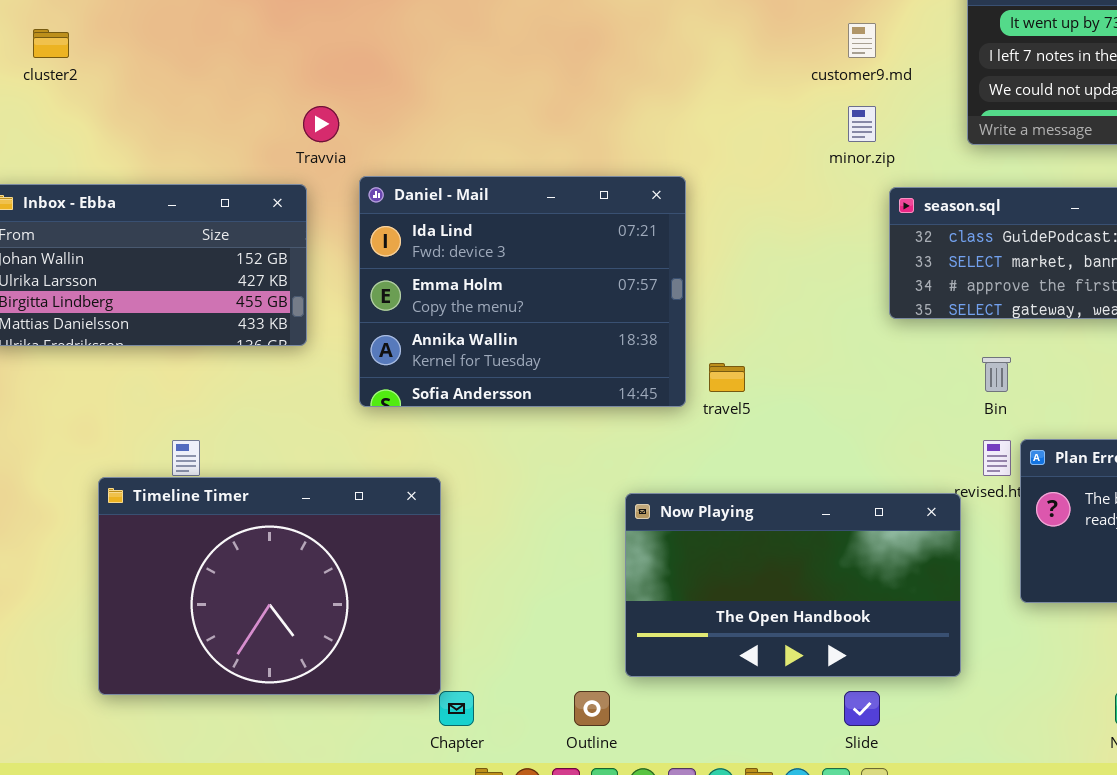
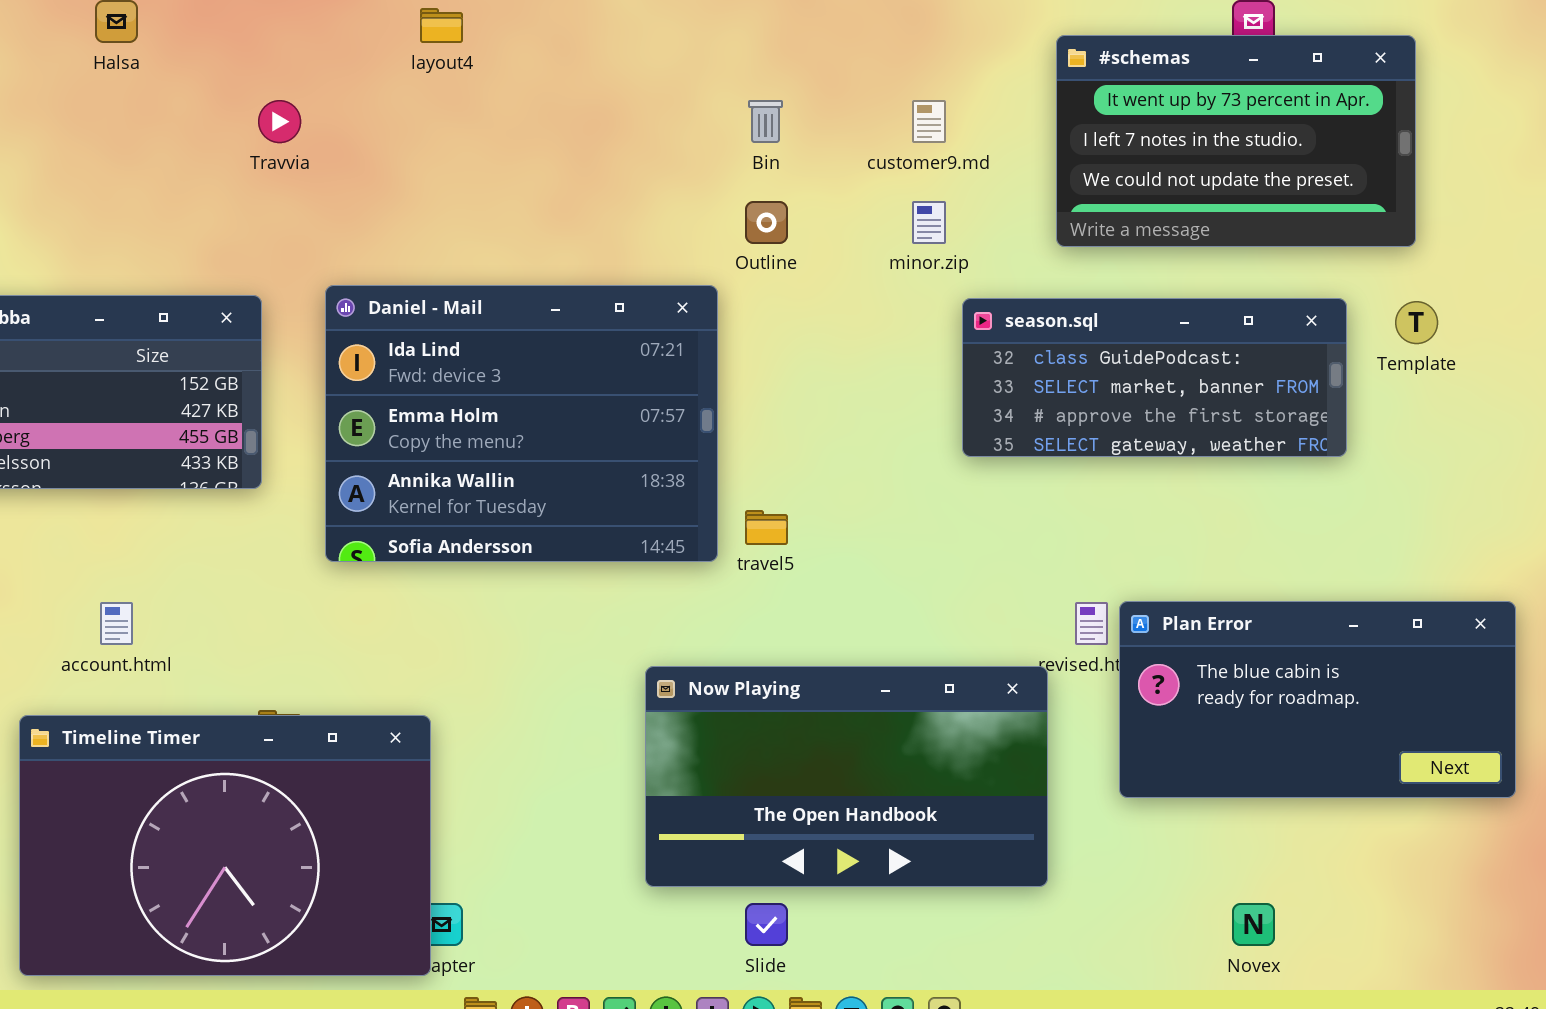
Travvia: [303,106,339,142] -> [258,100,301,143], moved
Bin: [982,357,1011,392] -> [748,100,783,143], moved
Timeline Timer: [98,477,441,695] -> [19,715,431,976], moved
Outline: [574,691,610,726] -> [745,201,788,244], moved
Slide: [844,691,880,726] -> [745,903,788,946], moved

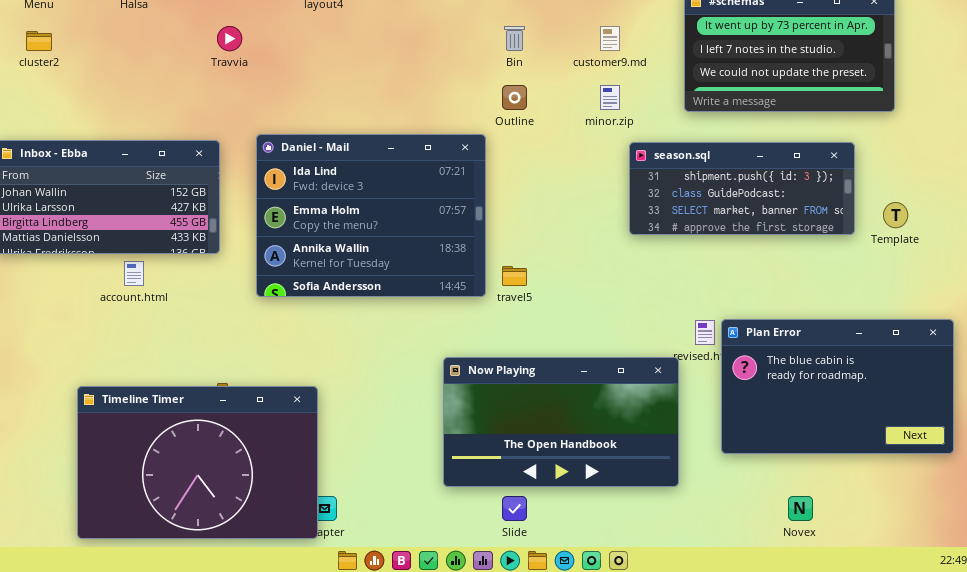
season.sql: [962,298,1347,457] -> [629,142,855,235], scrolled up 1 row
Template: [1395,301,1438,344] -> [883,202,908,228], moved
Plan Error: [1119,601,1516,798] -> [721,319,954,454], resized
account.html: [100,602,133,645] -> [124,261,144,286], moved

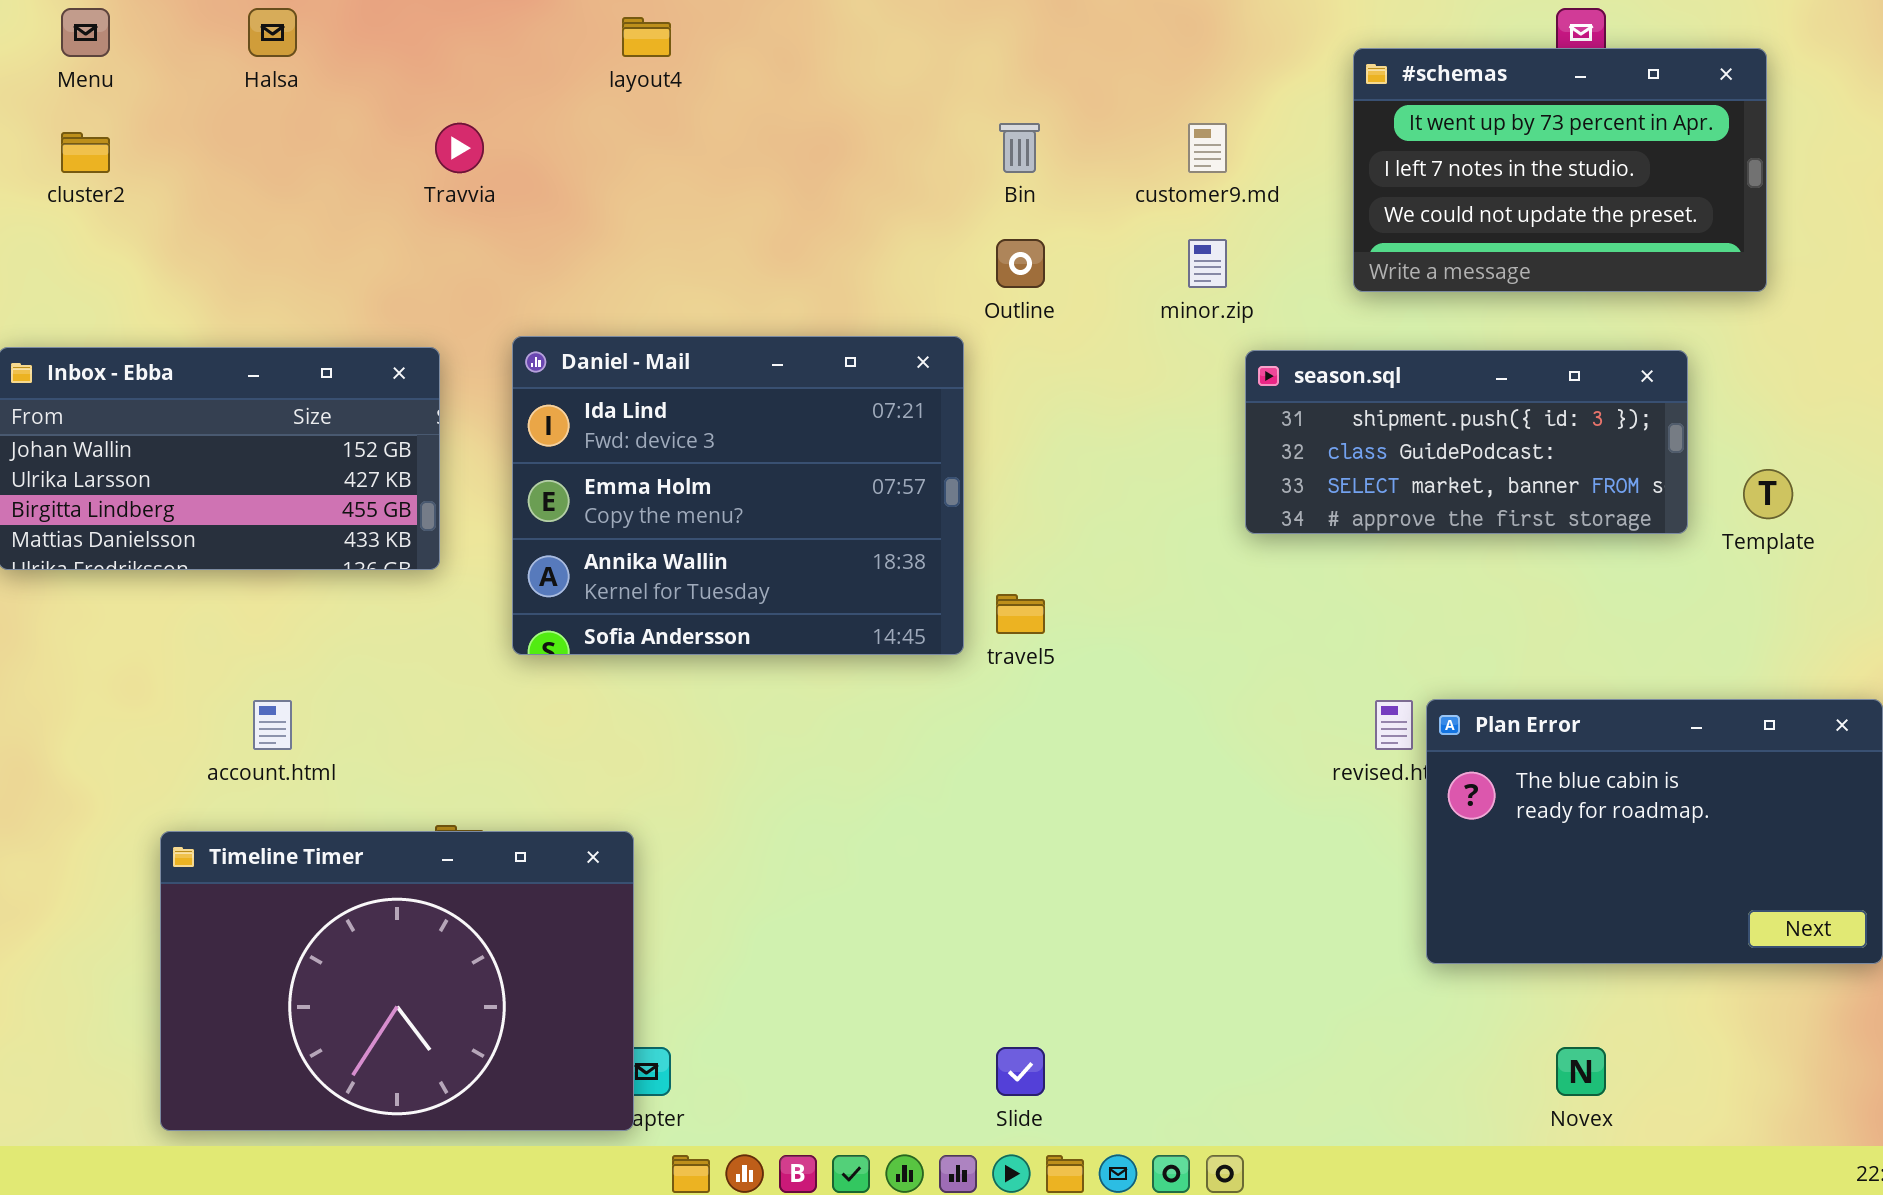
account.html: [124,261,144,286] -> [253,700,292,750], moved
Now Playing: [443,357,679,487] -> none, closed

